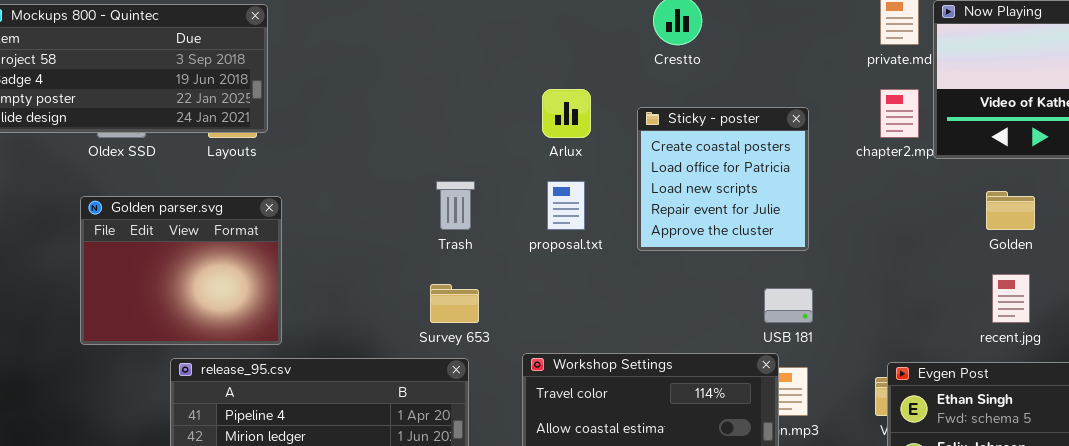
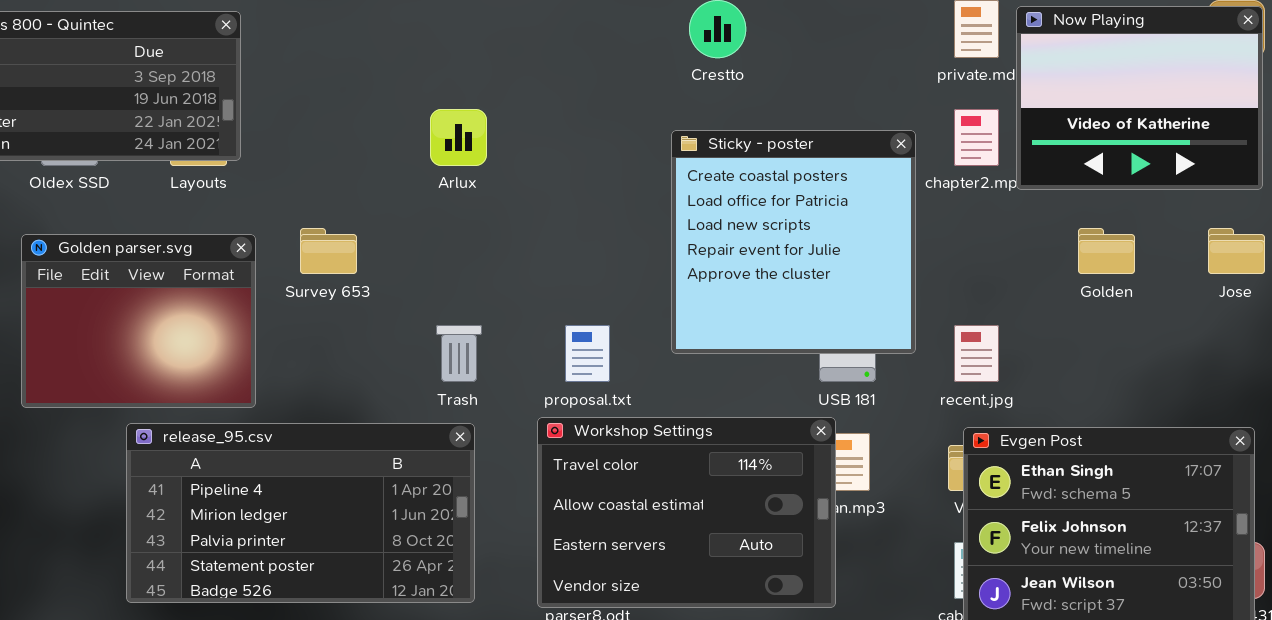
Arlux: [542,89,591,138] -> [430,109,487,166], moved
Sticky - poster: [637,107,809,251] -> [671,130,916,354], resized
Trash: [436,181,475,230] -> [436,325,482,382], moved
proposal.txt: [547,181,585,230] -> [565,325,610,382], moved
recent.jpg: [992,274,1030,323] -> [954,325,999,382], moved
Survey 653: [430,284,479,323] -> [300,228,357,274], moved

